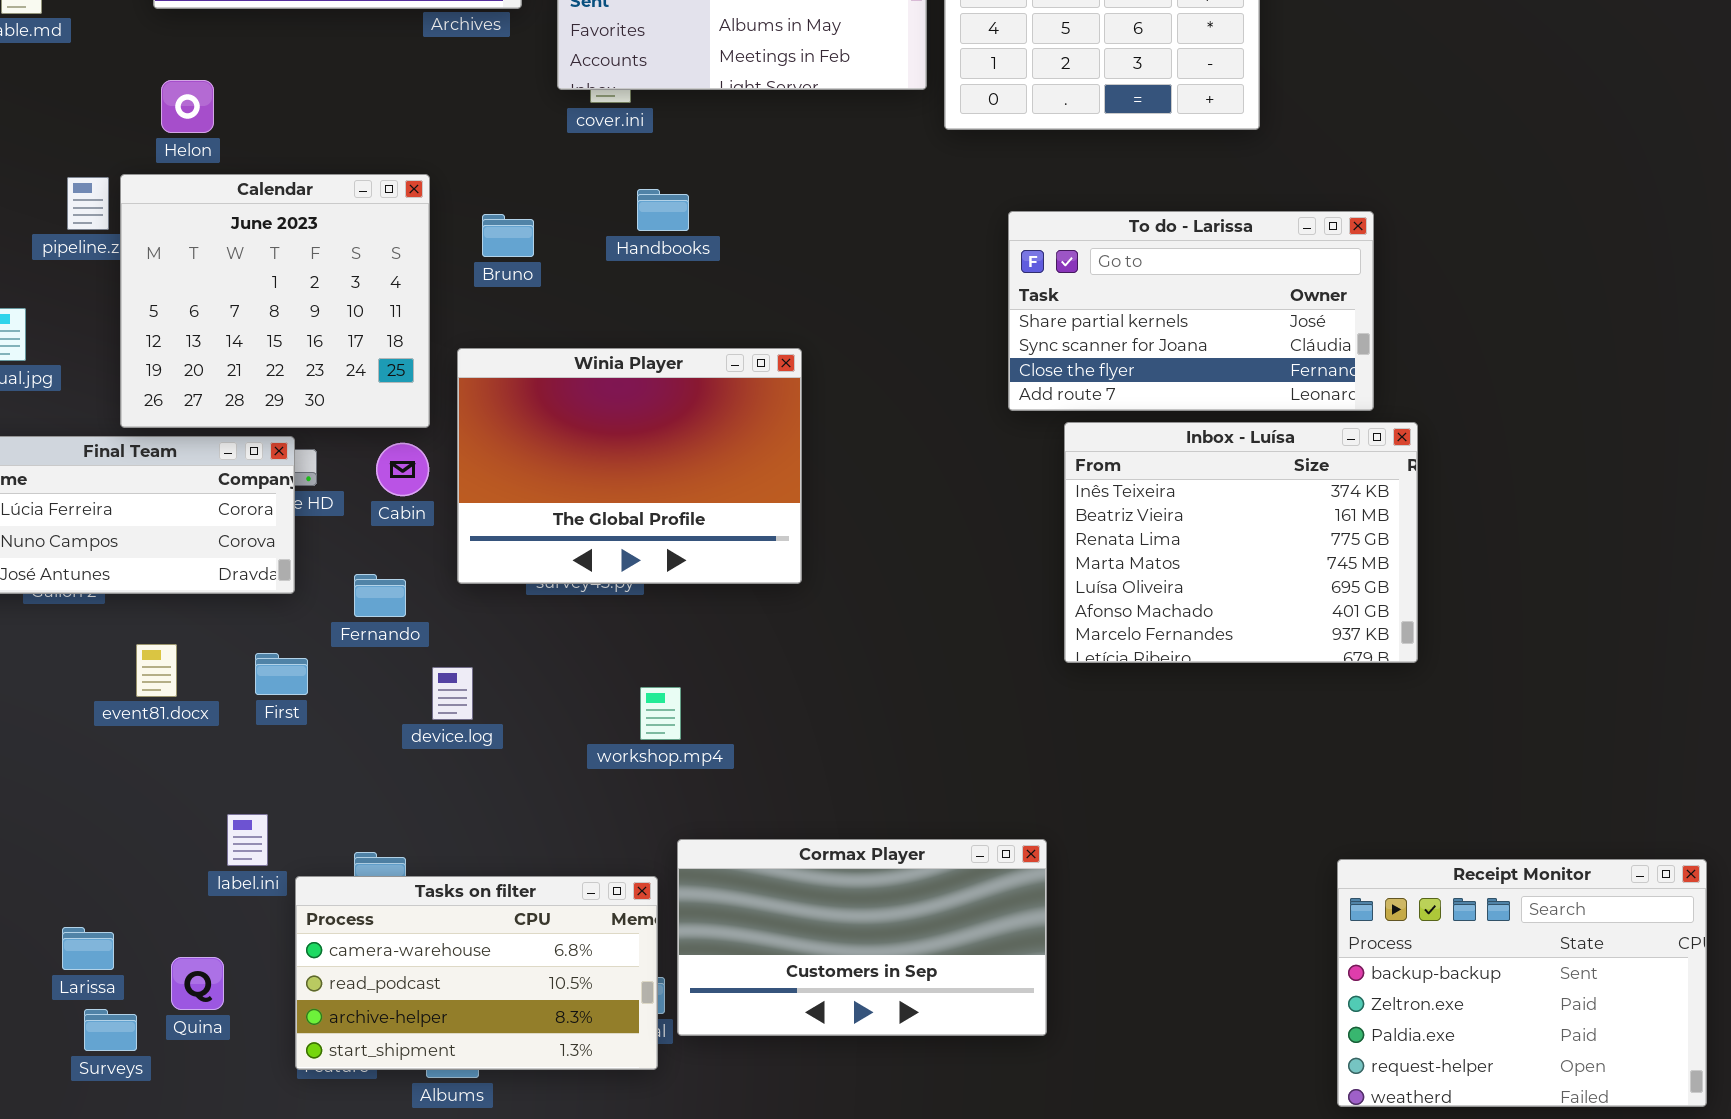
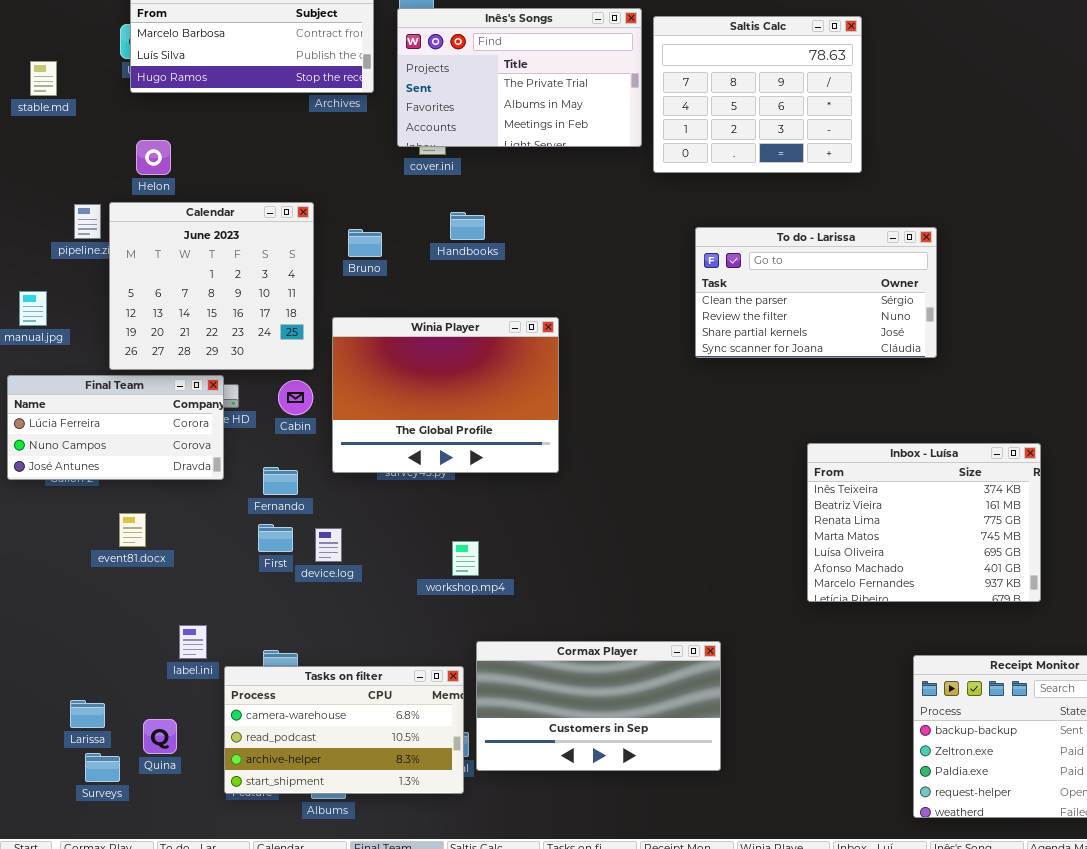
To do - Larissa: [1008,211,1374,411] -> [695,227,937,358], scrolled up 2 rows
Inbox - Luísa: [1064,422,1418,663] -> [807,443,1041,602], moved
First: [255,653,308,695] -> [258,524,293,552], moved

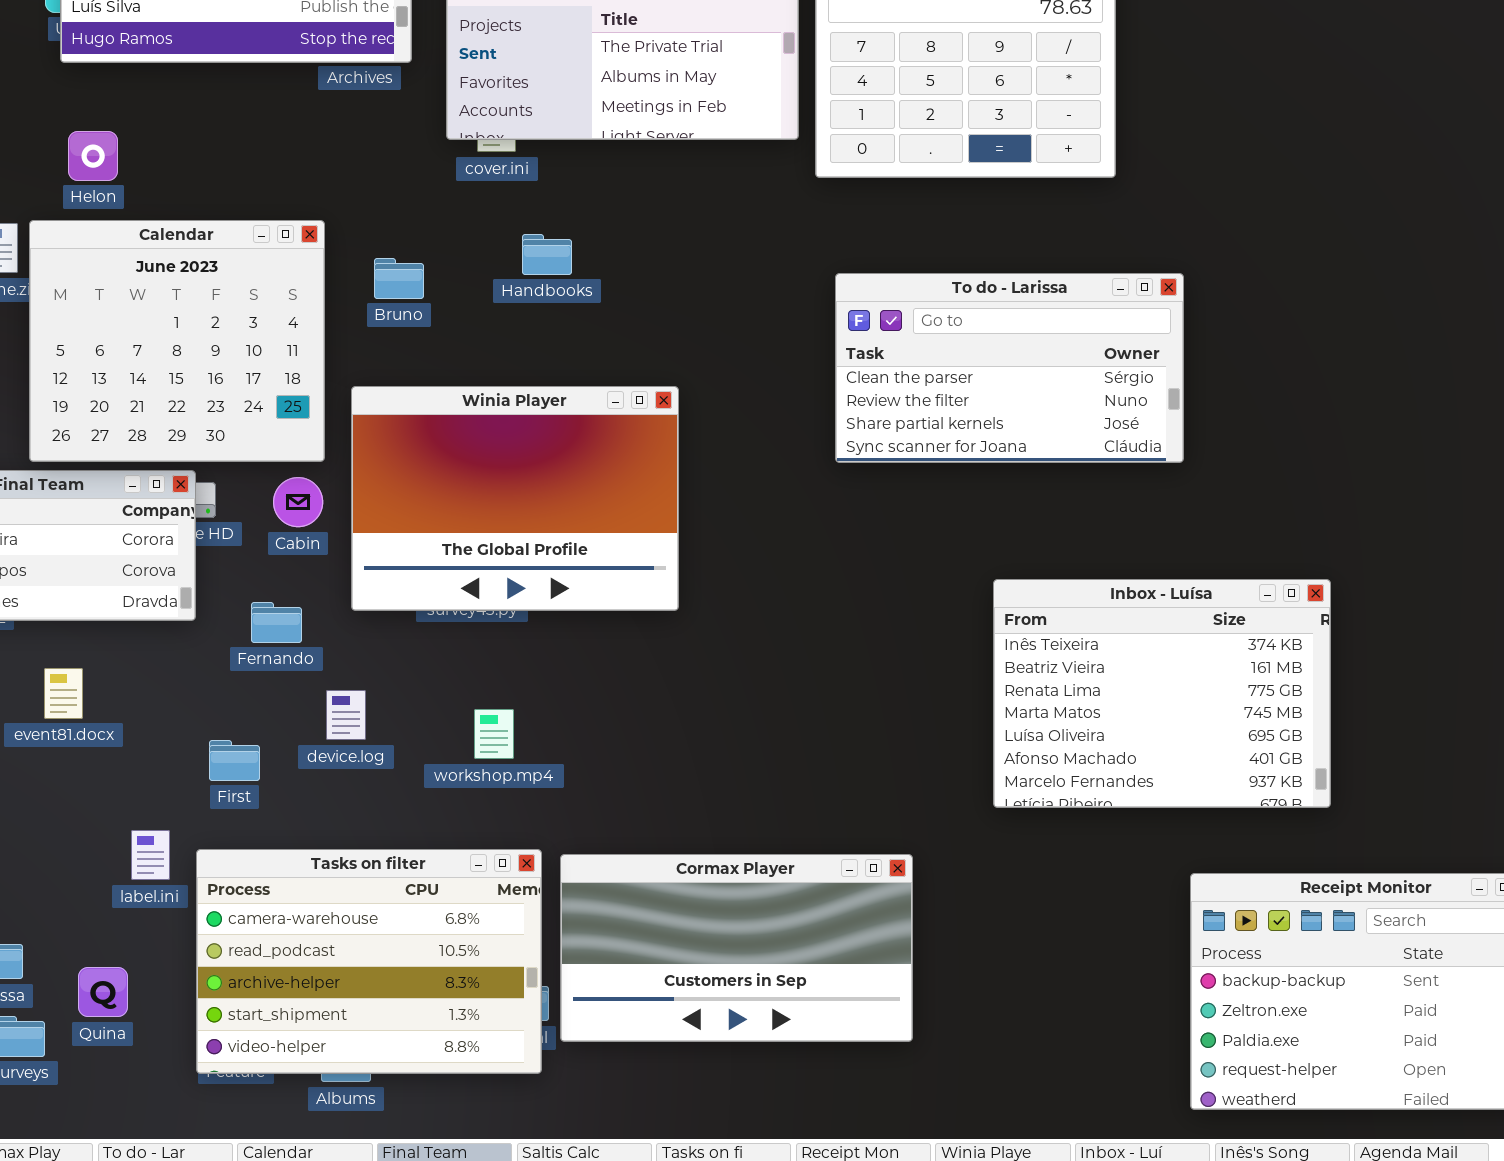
To do - Larissa: [695,227,937,358] -> [835,273,1184,463], moved
Inbox - Luísa: [807,443,1041,602] -> [993,579,1331,808], moved
First: [258,524,293,552] -> [209,740,260,781], moved
workshop.mp4: [452,541,479,576] -> [474,709,514,759], moved
Tasks on filter: [224,666,464,794] -> [196,849,542,1074], resized

